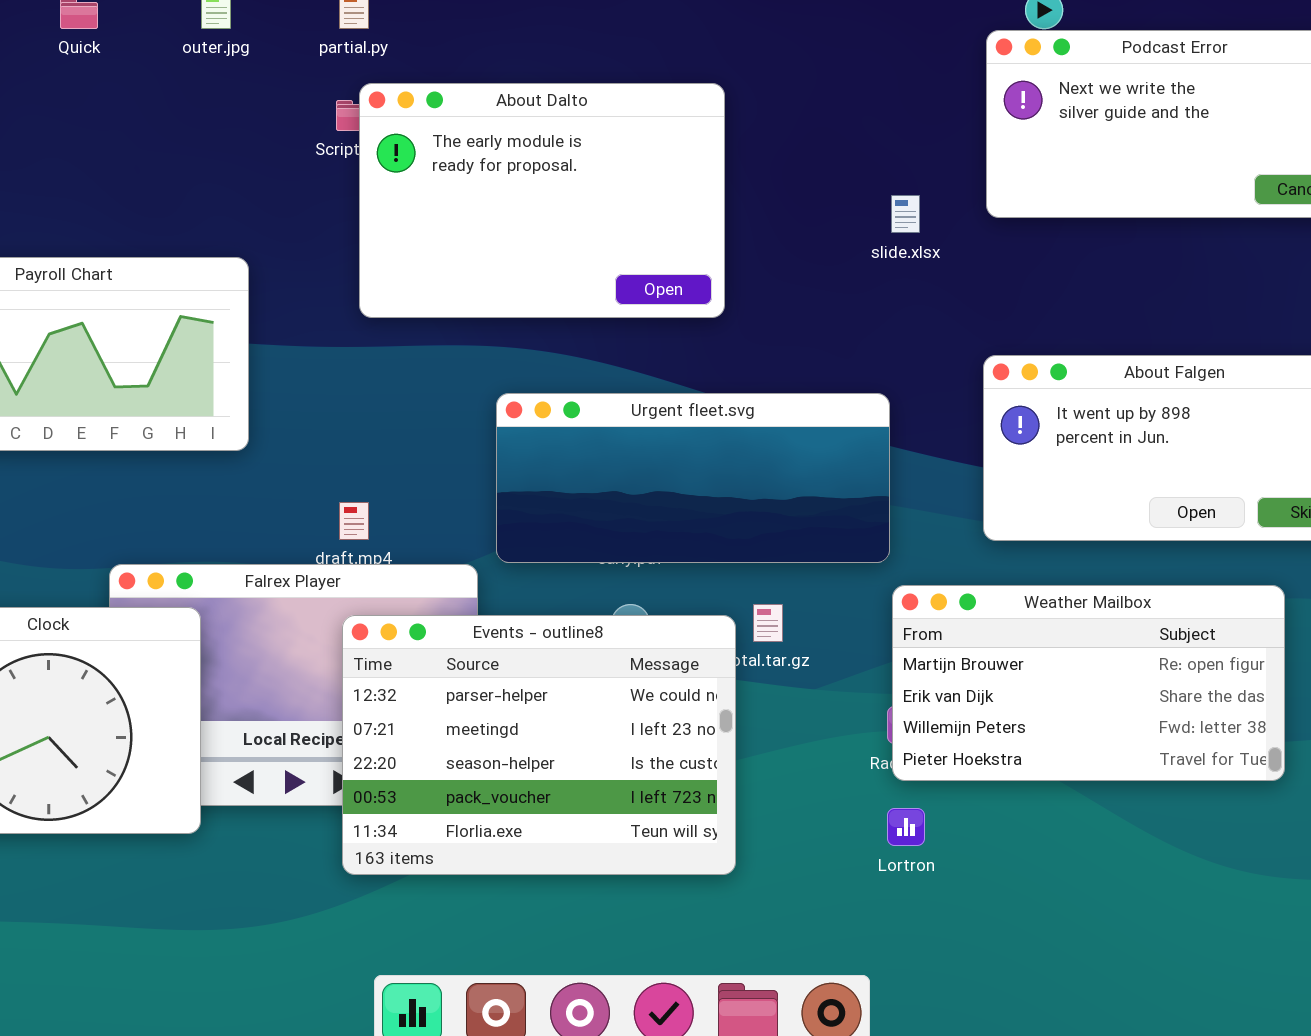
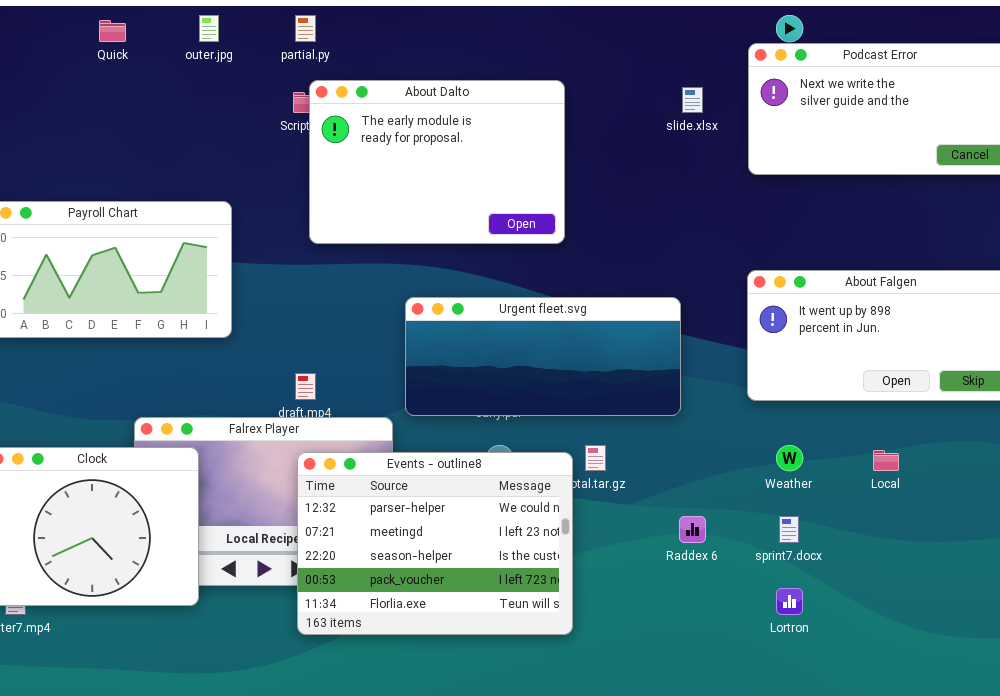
slide.xlsx: [891,195,920,233] -> [682,87,703,113], moved
Weather Mailbox: [892,585,1285,781] -> none, closed
Lortron: [887,808,925,846] -> [776,588,803,615], moved

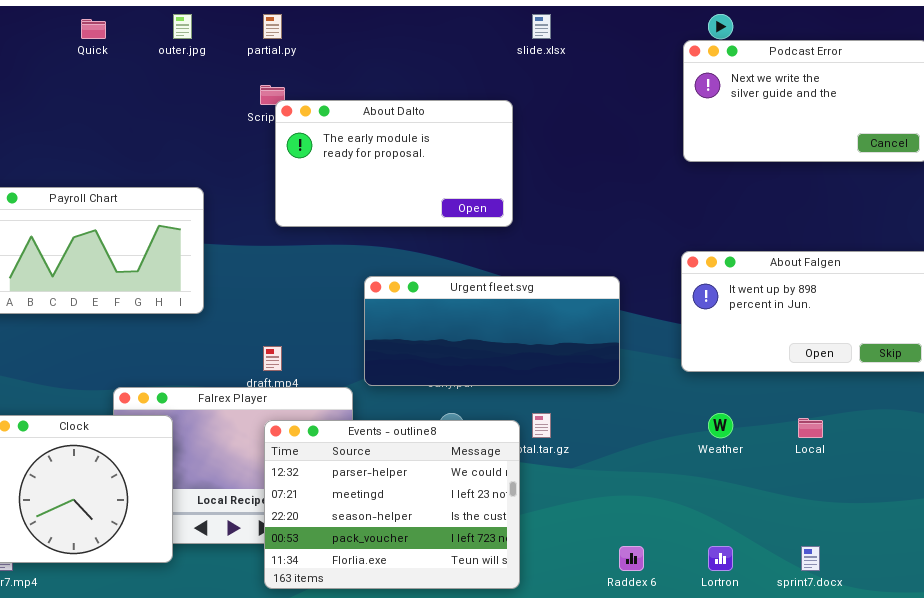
About Dalto: [309,80,565,244] -> [275,100,513,227], resized
slide.xlsx: [682,87,703,113] -> [532,14,551,39], moved
Raddex 6: [679,516,706,543] -> [619,546,644,571], moved
sprint7.docx: [779,516,799,543] -> [801,546,820,571], moved

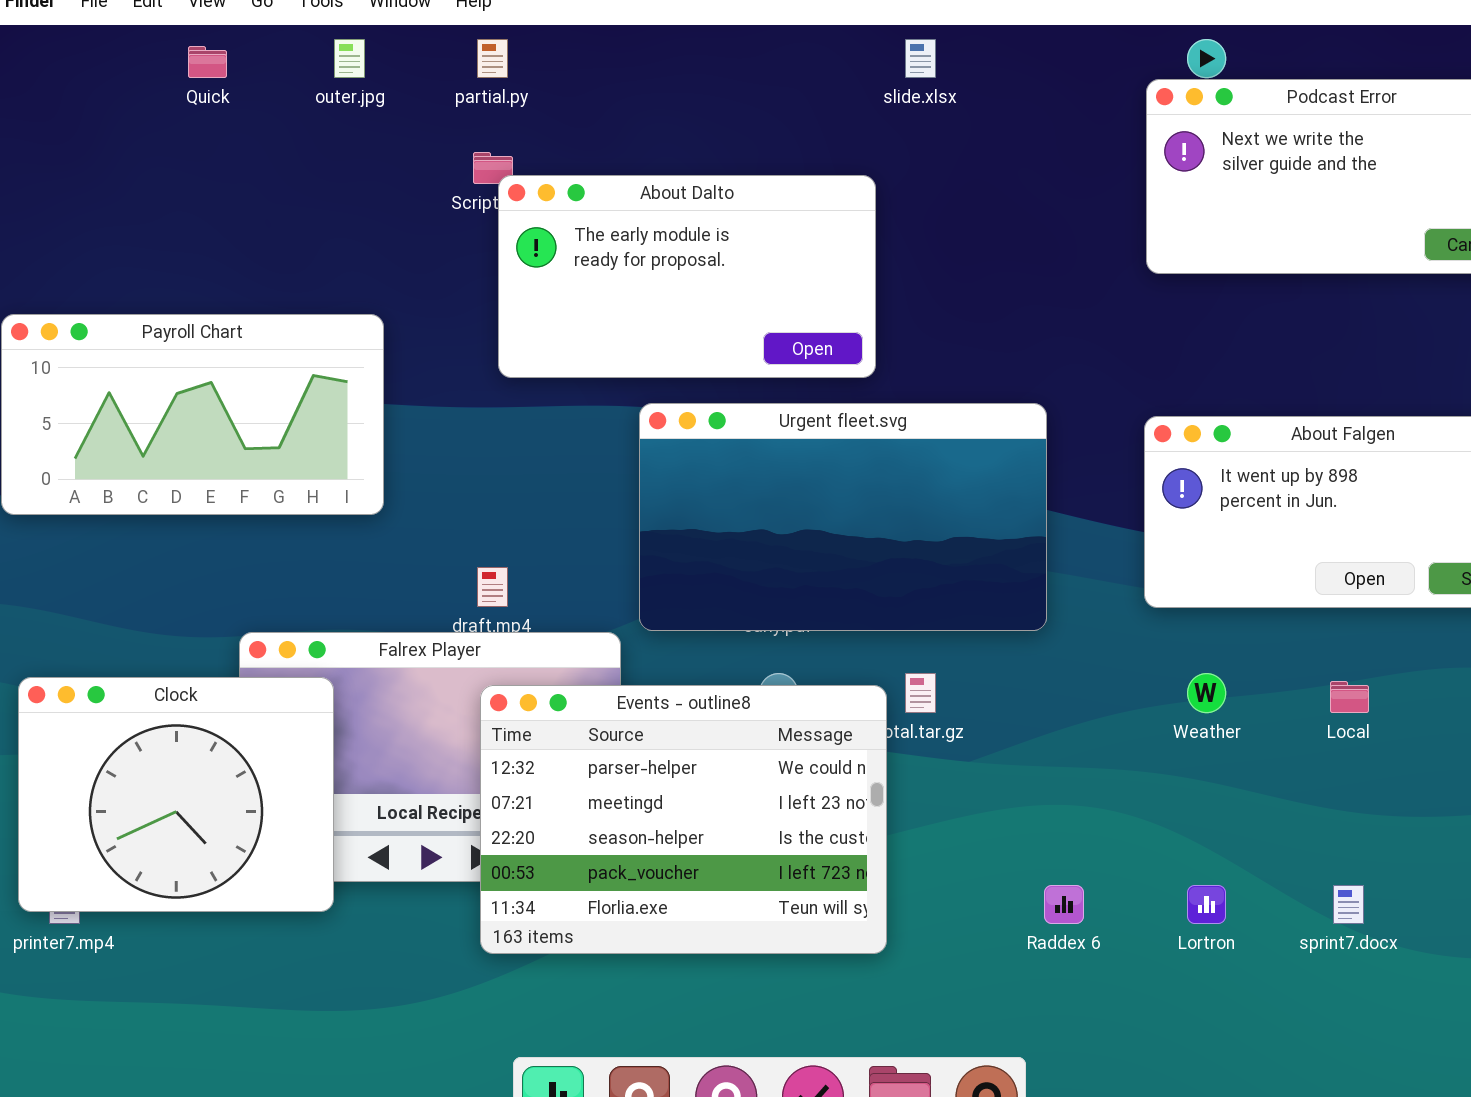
Urgent fleet.svg: [364,276,620,386] -> [639,403,1047,631], resized

